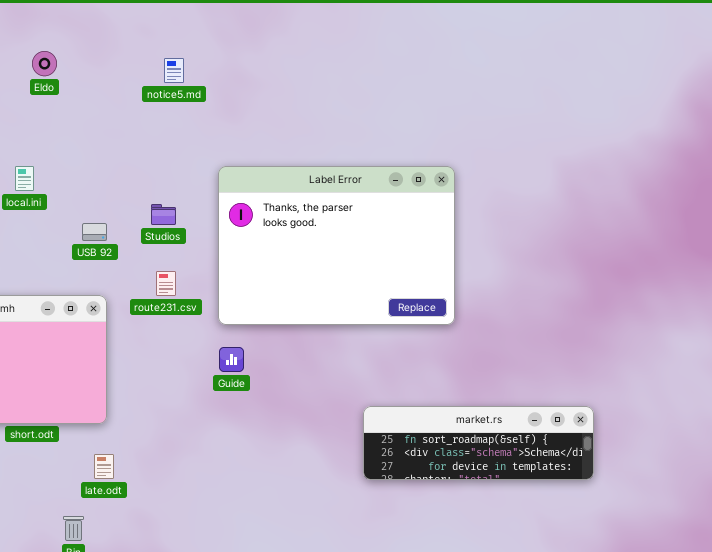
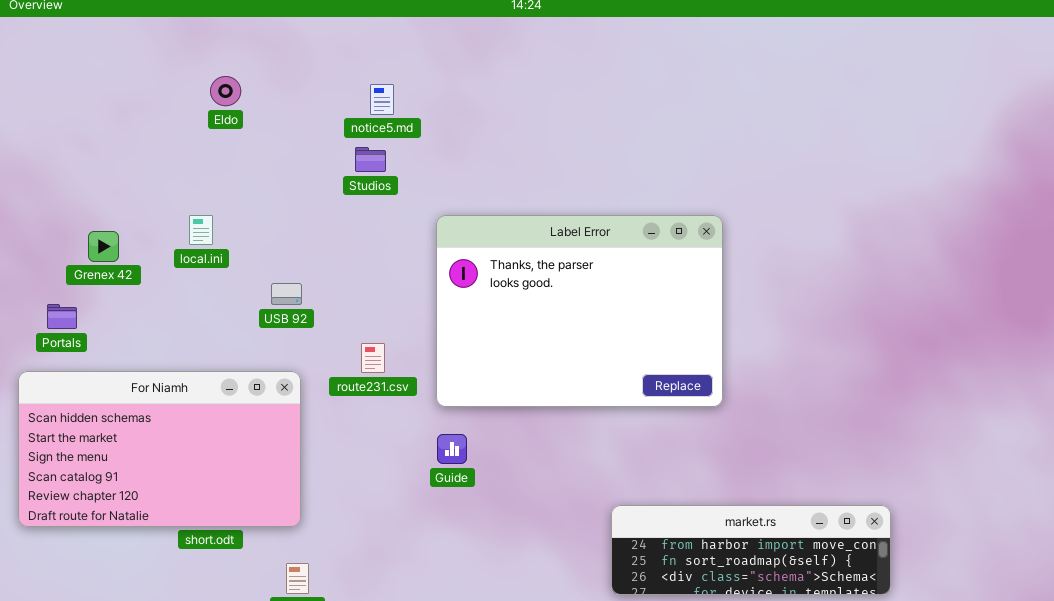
Studios: [151,204,176,225] -> [355,147,386,172], moved
market.rs: [363,406,594,480] -> [611,505,891,595], scrolled up 1 row

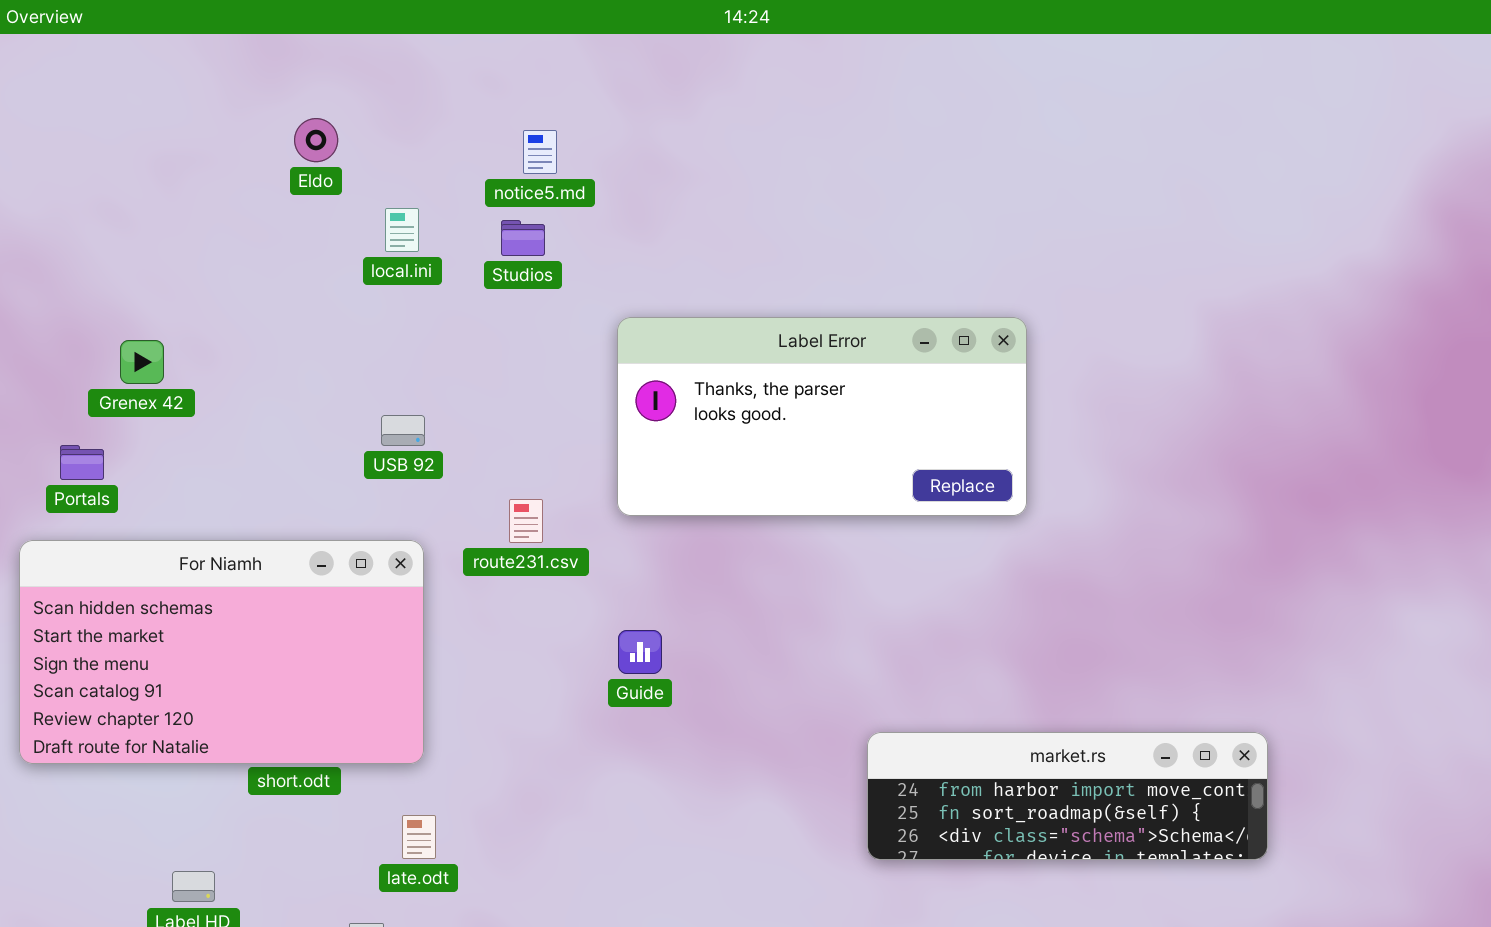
local.ini: [189,215,213,245] -> [385,208,419,252], moved
Label Error: [436,215,723,407] -> [617,317,1027,516], resized

